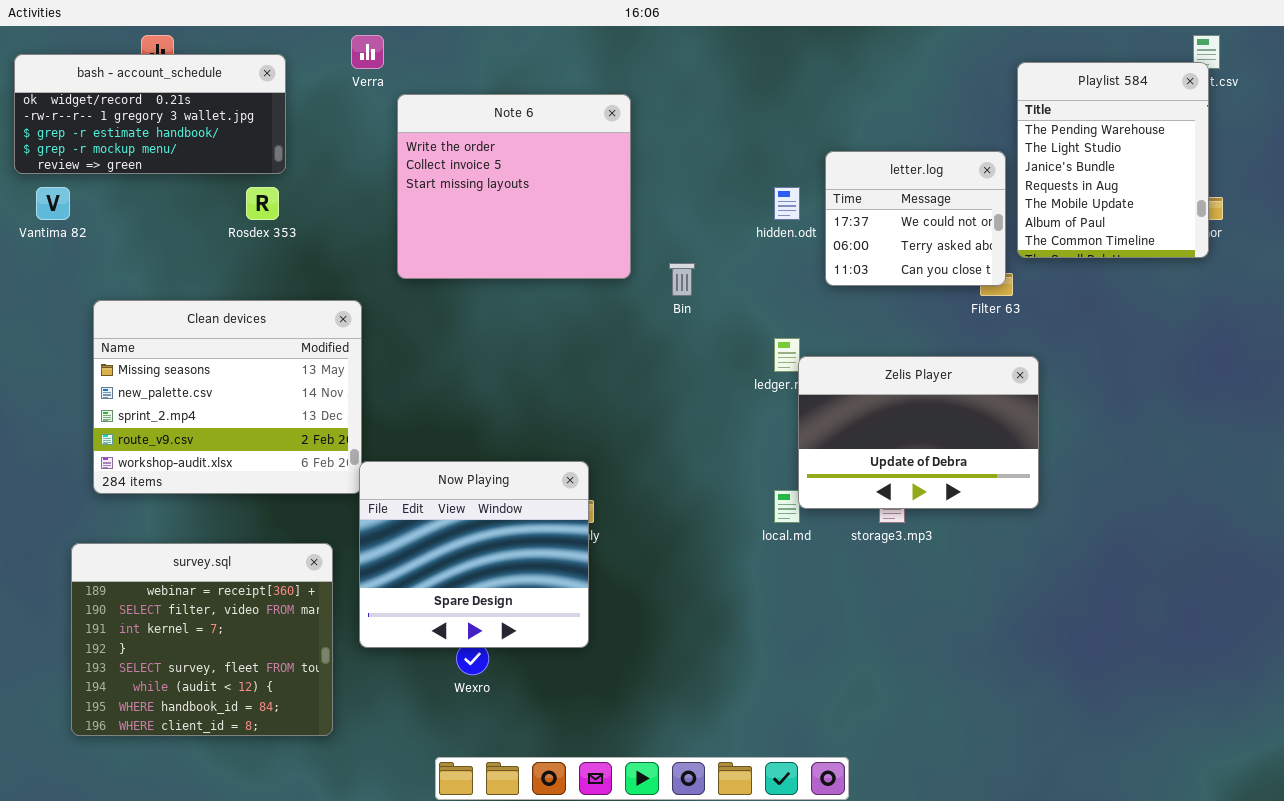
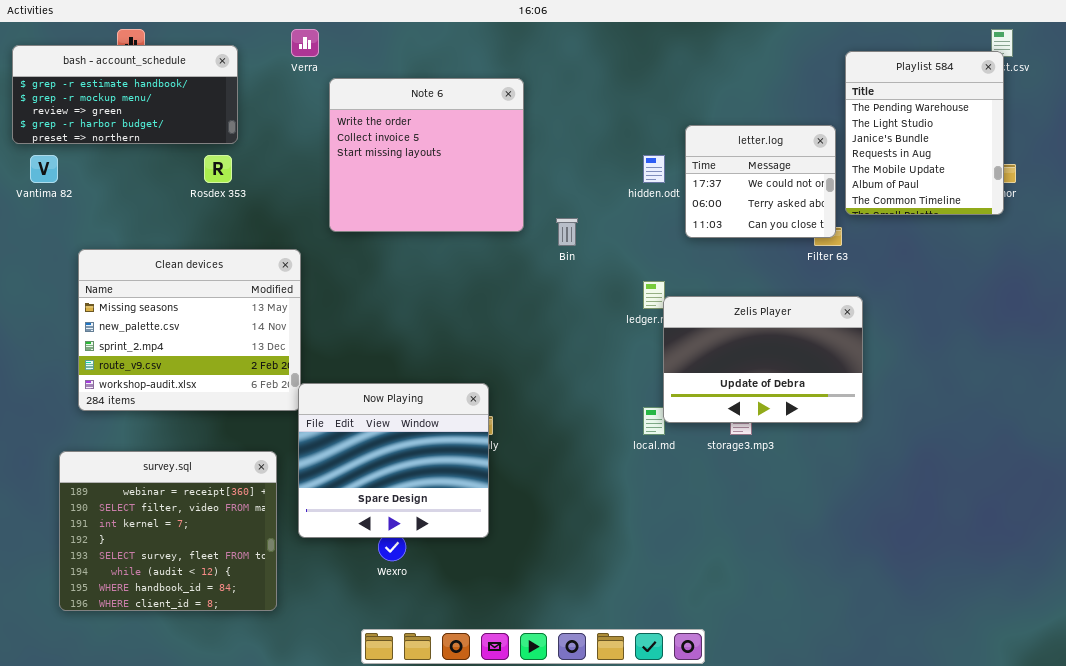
bash - account_schedule: [14,54,286,174] -> [12,45,238,144], scrolled down 2 rows

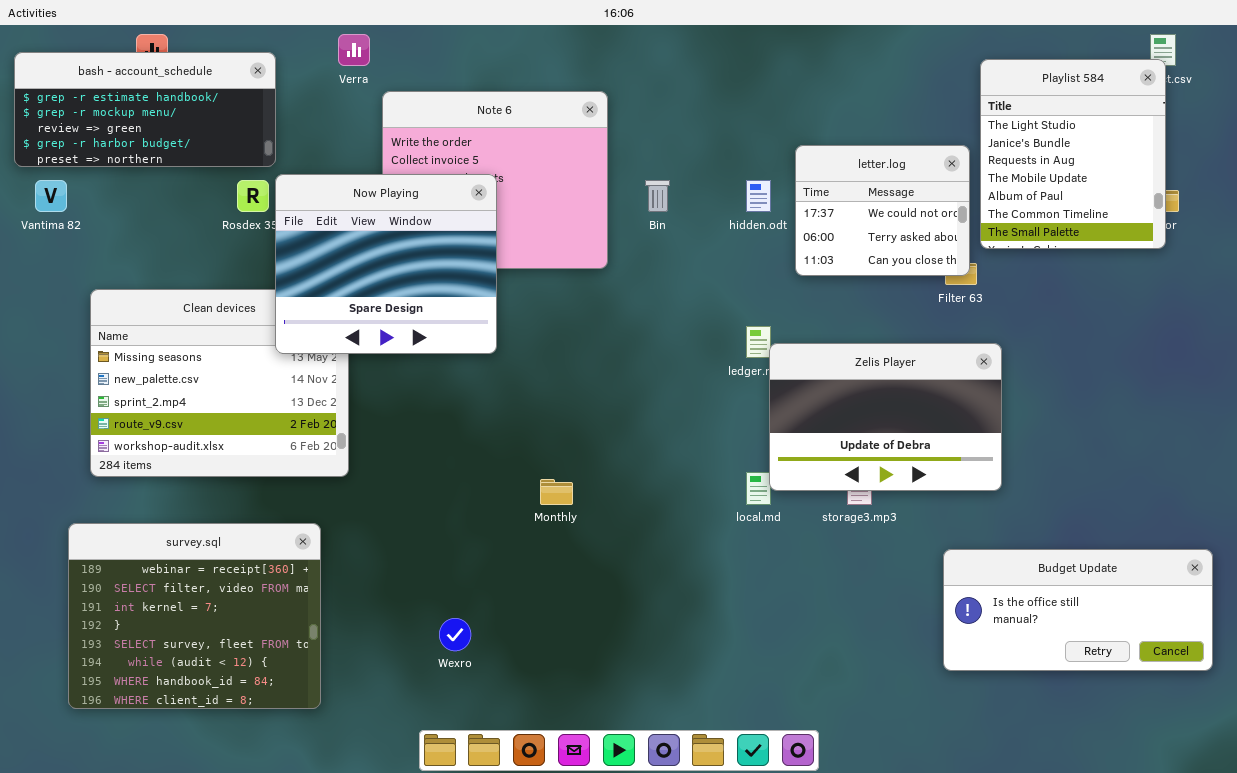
Playlist 584: [845,51,1004,215] -> [980,59,1166,249], scrolled down 1 row
Bin: [556,218,578,246] -> [645,180,670,212], moved
Now Playing: [298,383,489,538] -> [275,174,497,354], moved
Budget Update: none -> [943,549,1213,671], opened

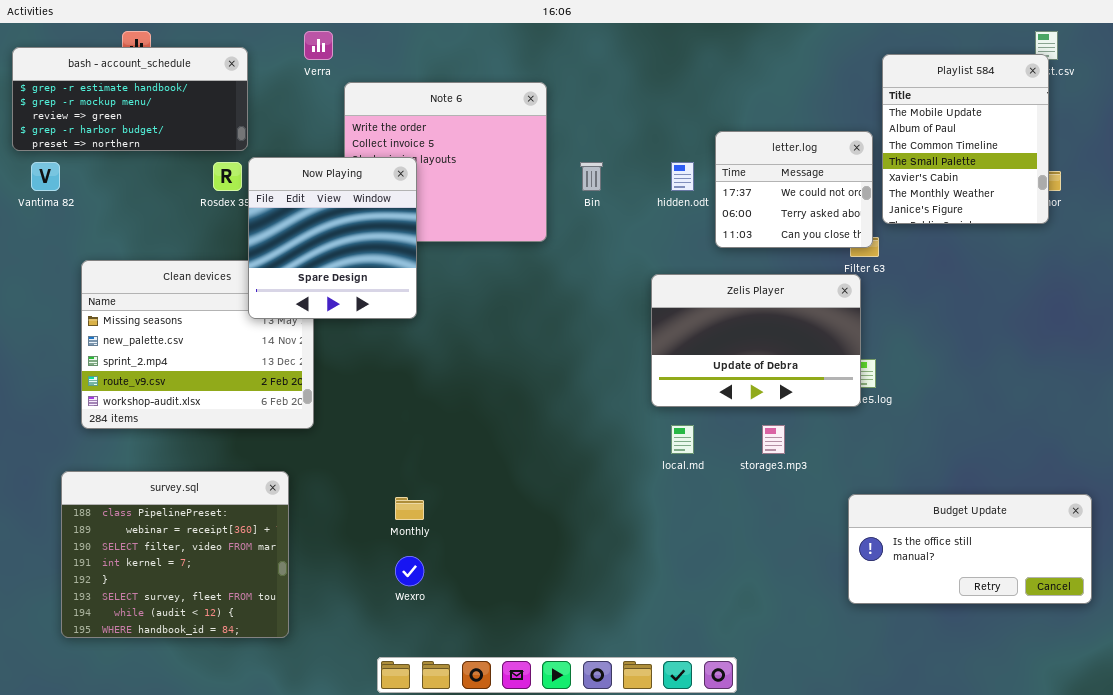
Playlist 584: [980,59,1166,249] -> [882,54,1049,224], scrolled down 3 rows
Now Playing: [275,174,497,354] -> [248,157,417,319], resized
Zelis Player: [769,343,1002,491] -> [651,274,861,407], moved
Monthly: [540,479,573,505] -> [395,497,424,520], moved
survey.sql: [68,523,321,709] -> [61,471,289,638], scrolled up 1 row

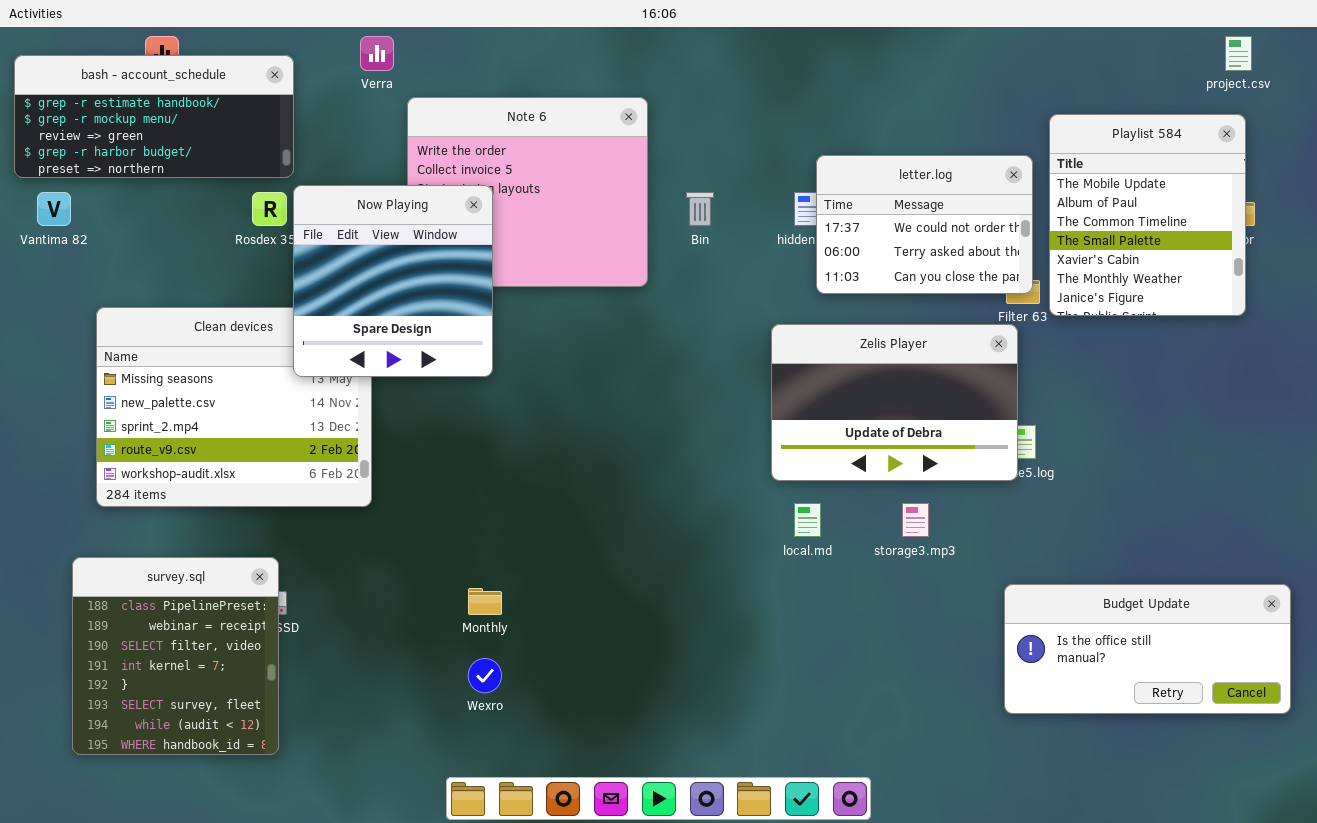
Playlist 584: [882,54,1049,224] -> [1049,114,1246,316], moved
letter.log: [715,131,873,248] -> [816,155,1033,294], resized
survey.sql: [61,471,289,638] -> [72,557,279,755], resized

